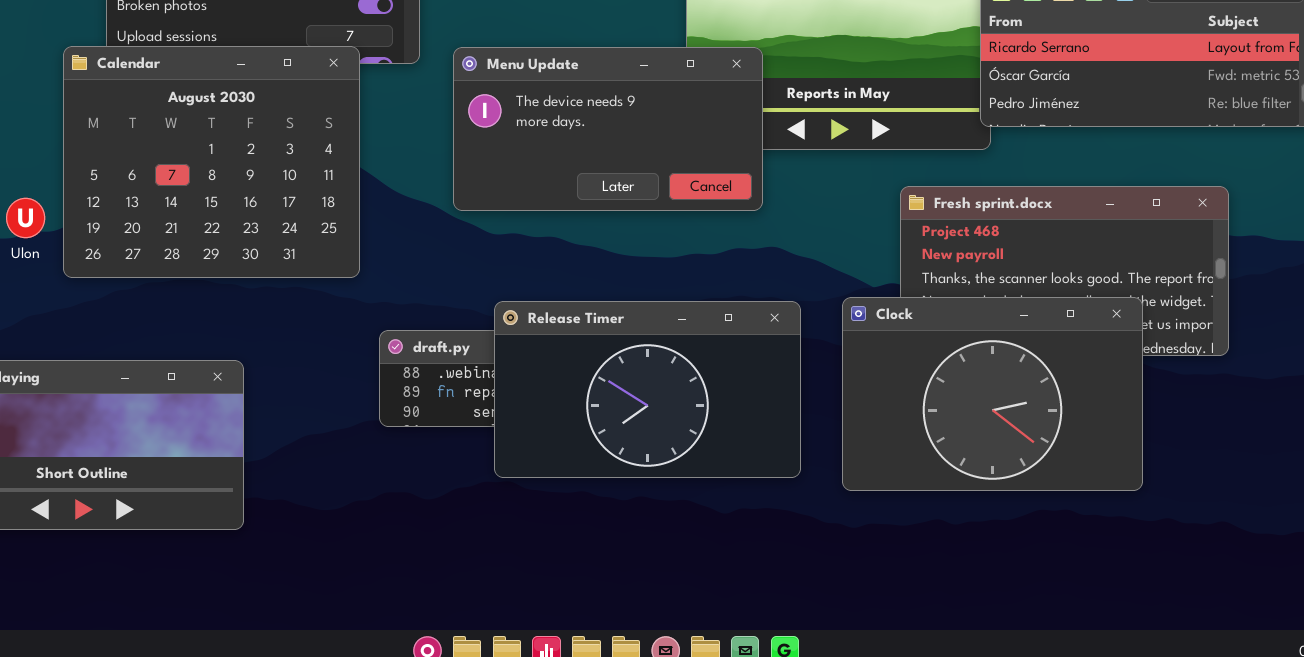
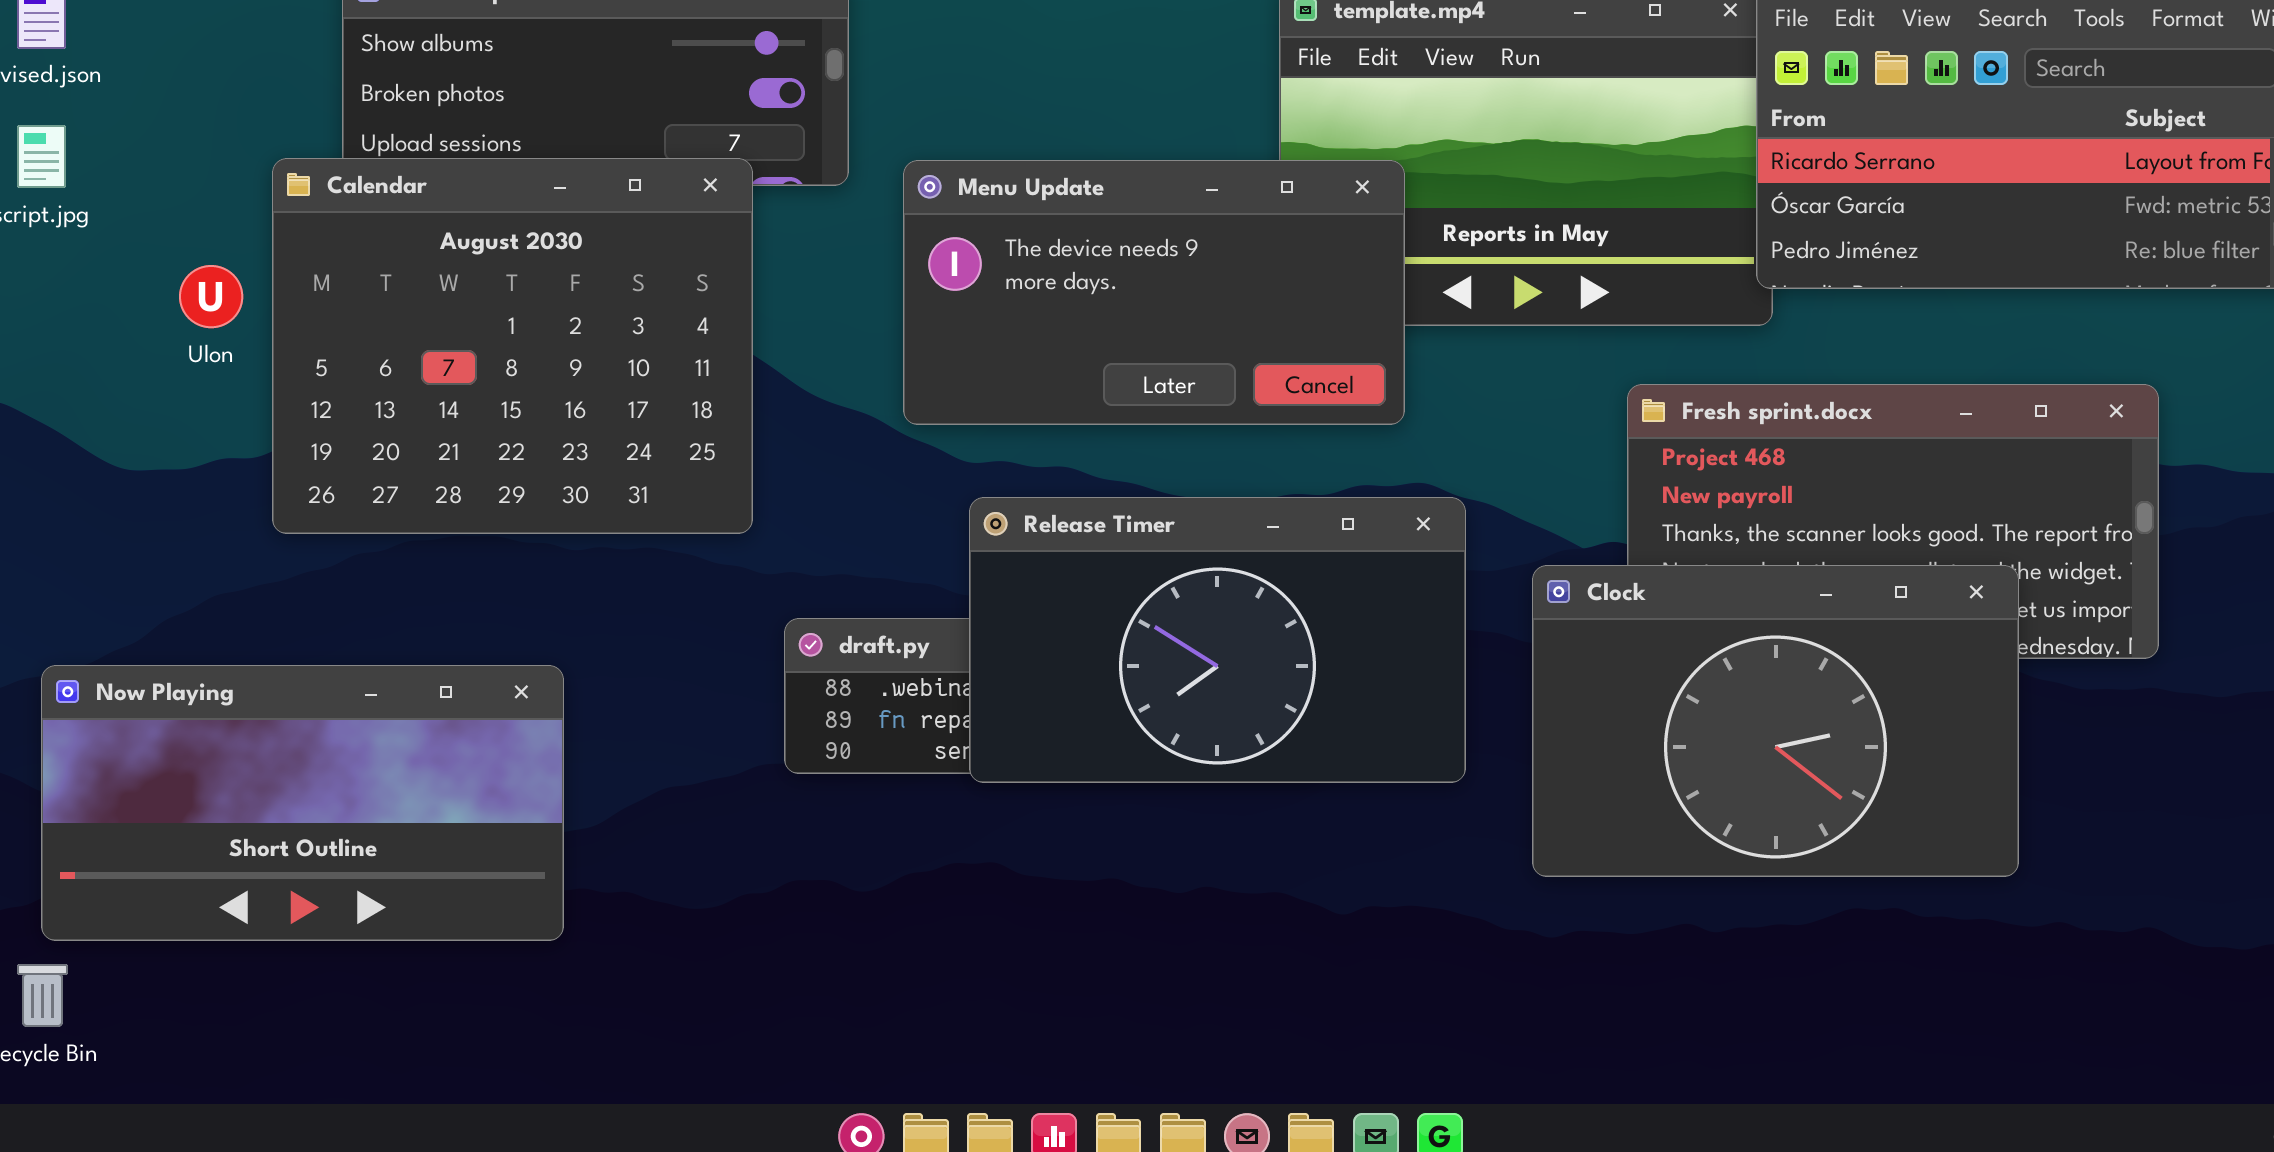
Ulon: [6,198,45,238] -> [179,265,243,328], moved
Release Timer: [494,301,801,478] -> [969,497,1466,783], moved

